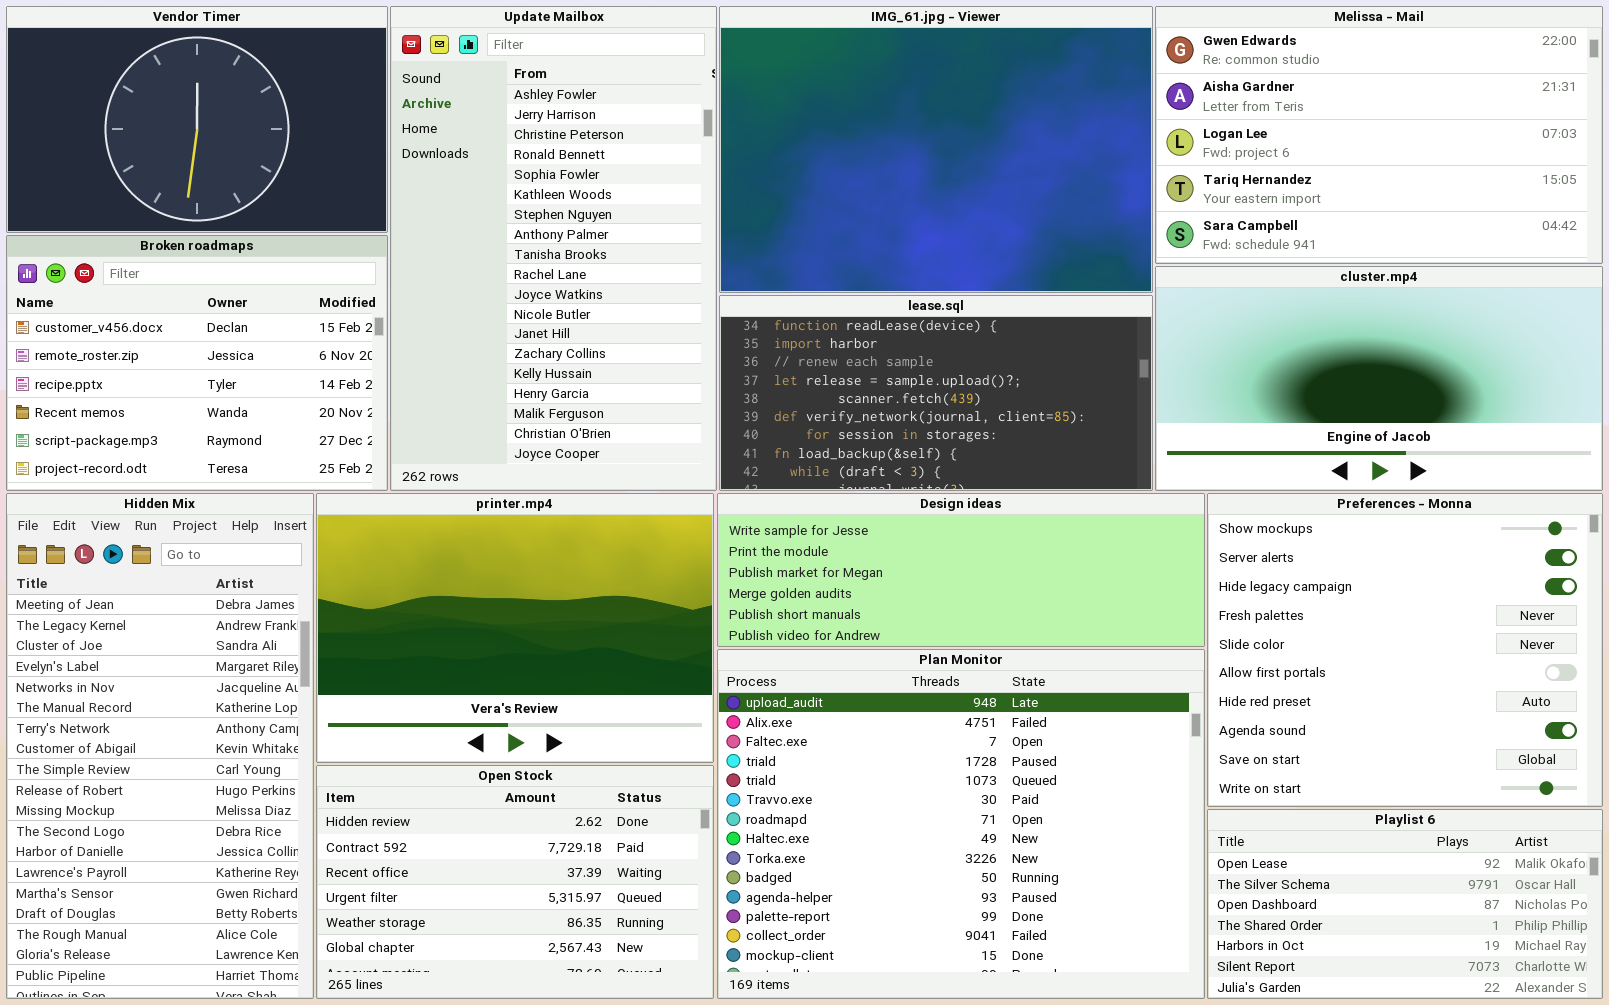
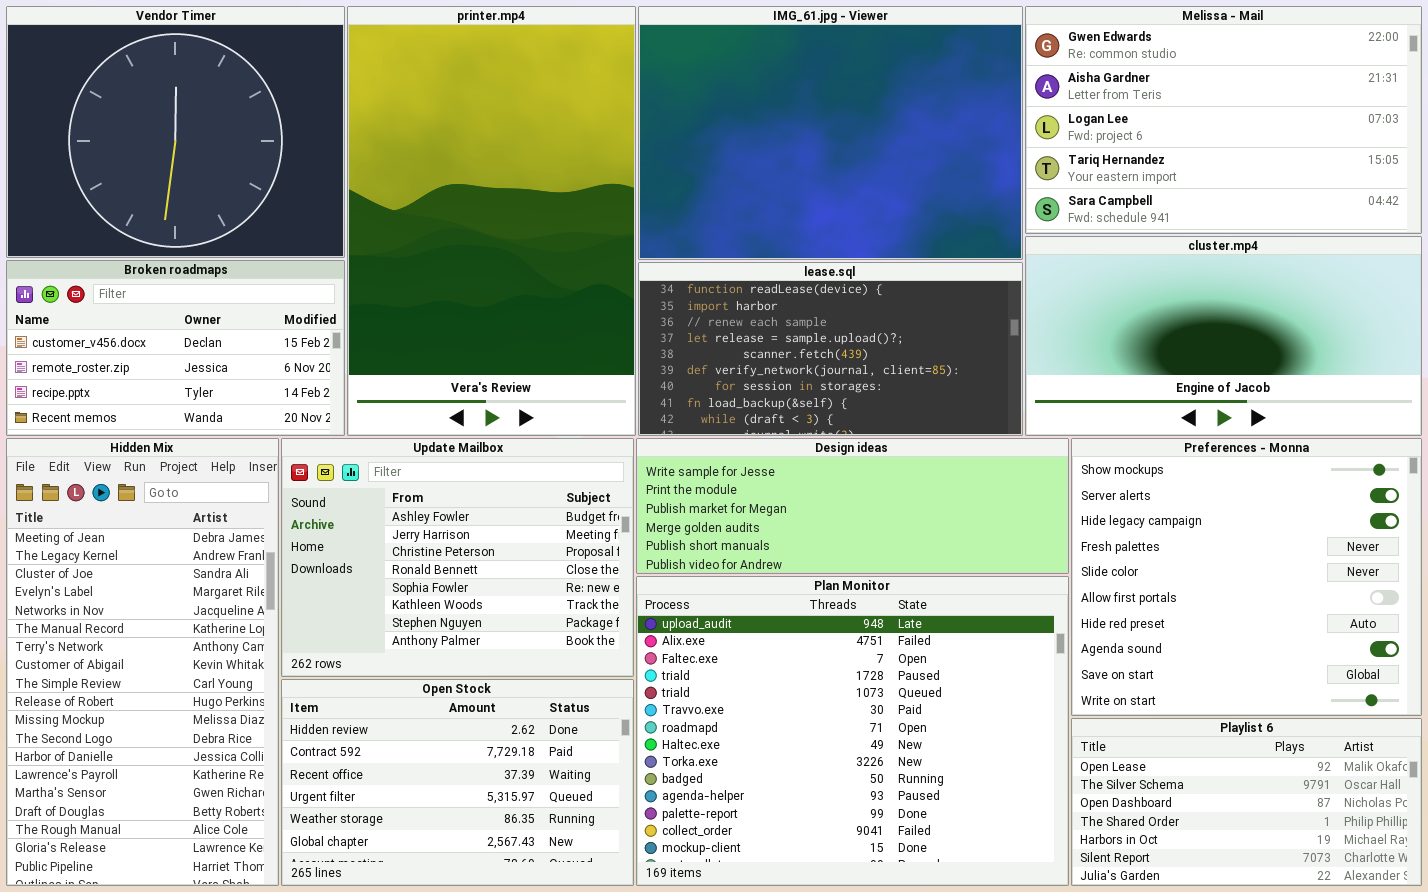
Vendor Timer: [6,6,388,233] -> [6,6,345,258], resized
Update Mailbox: [390,6,717,491] -> [281,438,634,677], moved, resized
Broken roadmaps: [6,235,388,491] -> [6,260,345,436], resized
printer.mp4: [316,493,714,763] -> [347,6,636,436], moved, resized

